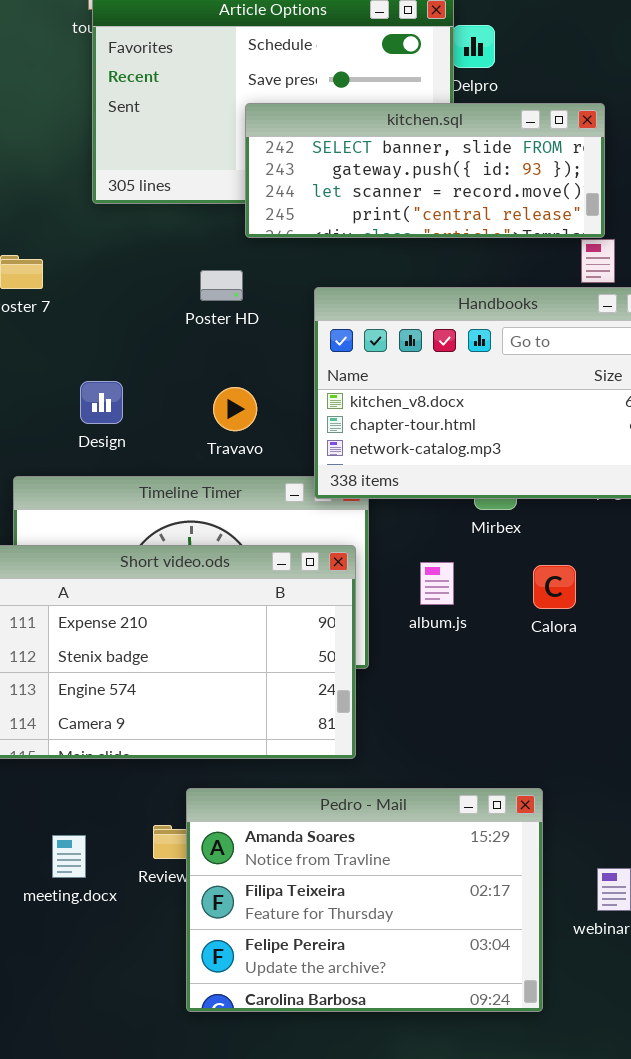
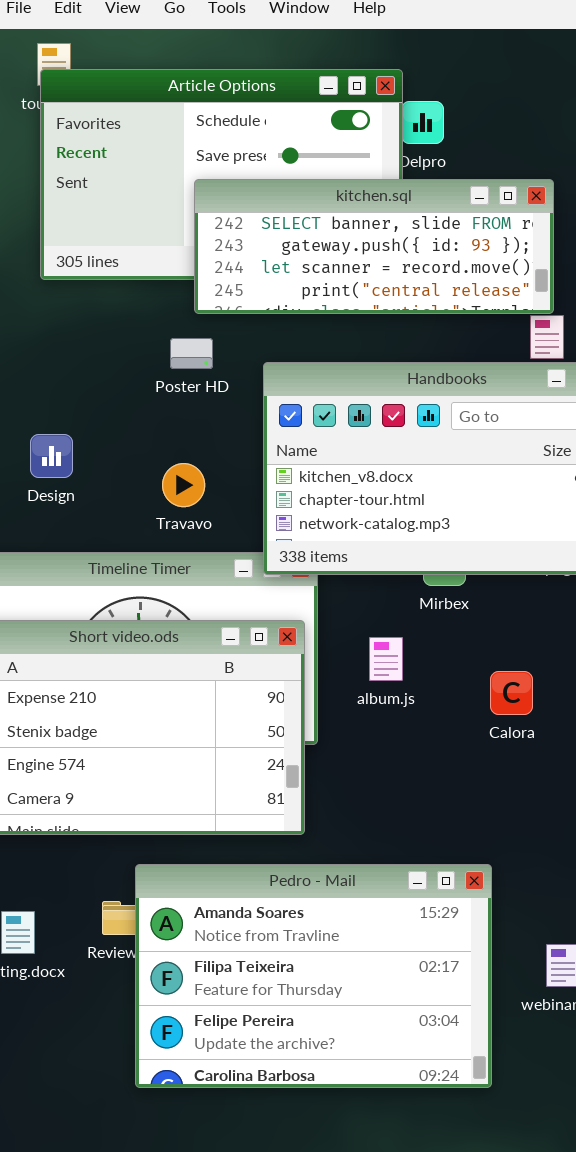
Poster HD: [200,270,243,301] -> [170,338,213,369], moved
Design: [80,381,123,424] -> [30,434,73,478], moved
Calora: [533,565,576,609] -> [490,671,533,715], moved

